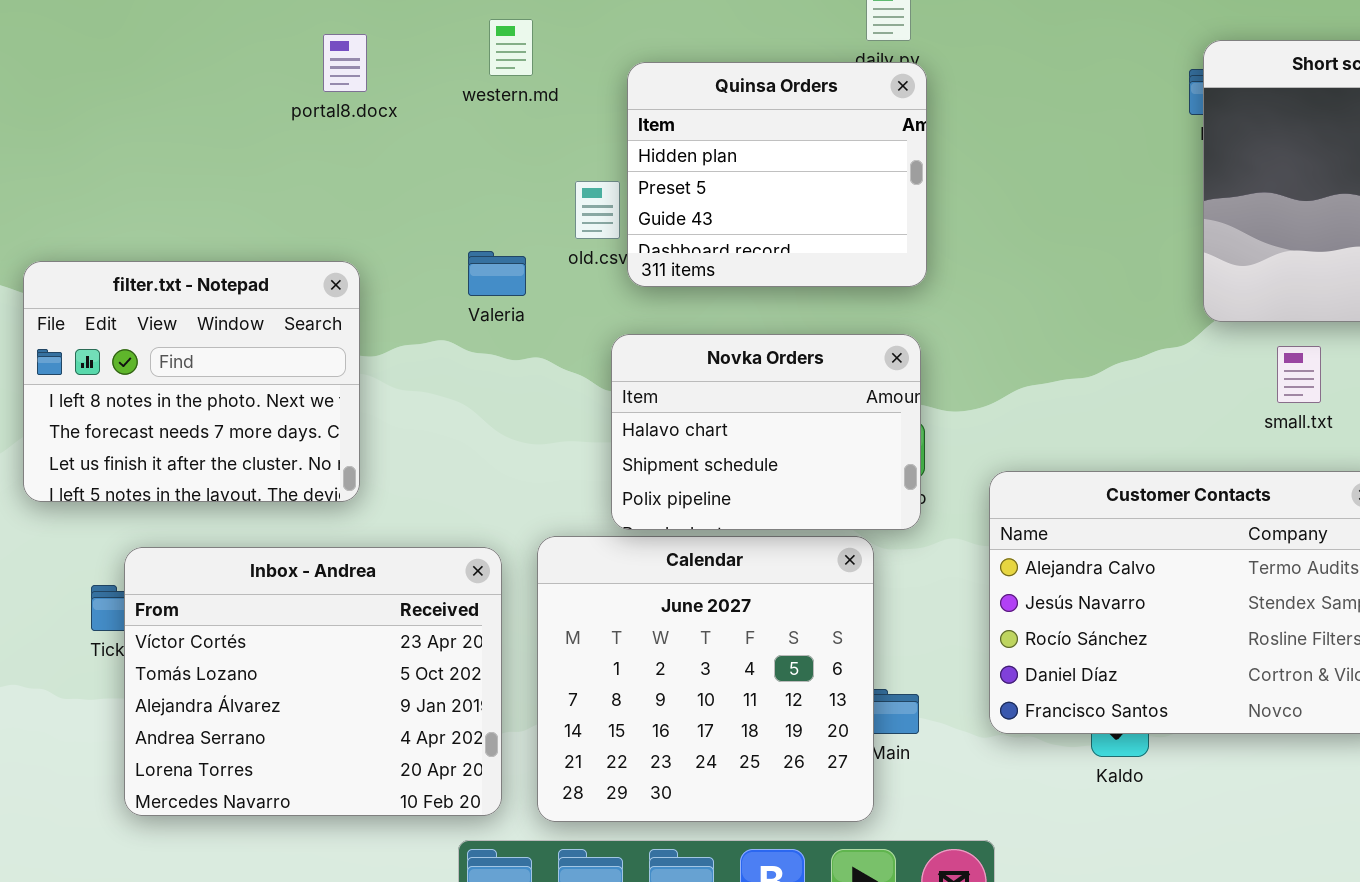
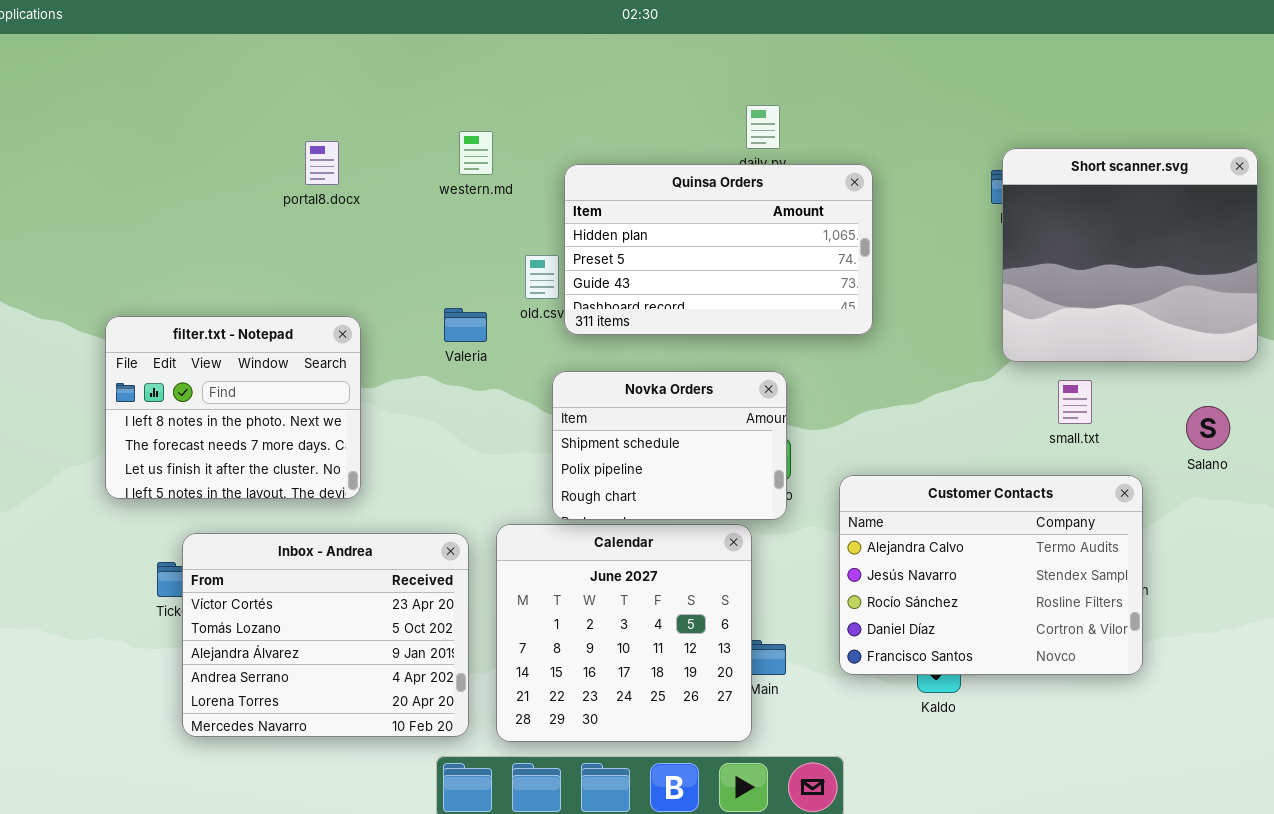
portal8.docx: [323,34,367,92] -> [305,141,339,185], moved
Quinsa Orders: [627,62,927,287] -> [564,164,873,335], resized
Novka Orders: [611,334,921,530] -> [552,371,787,520], scrolled down 1 row

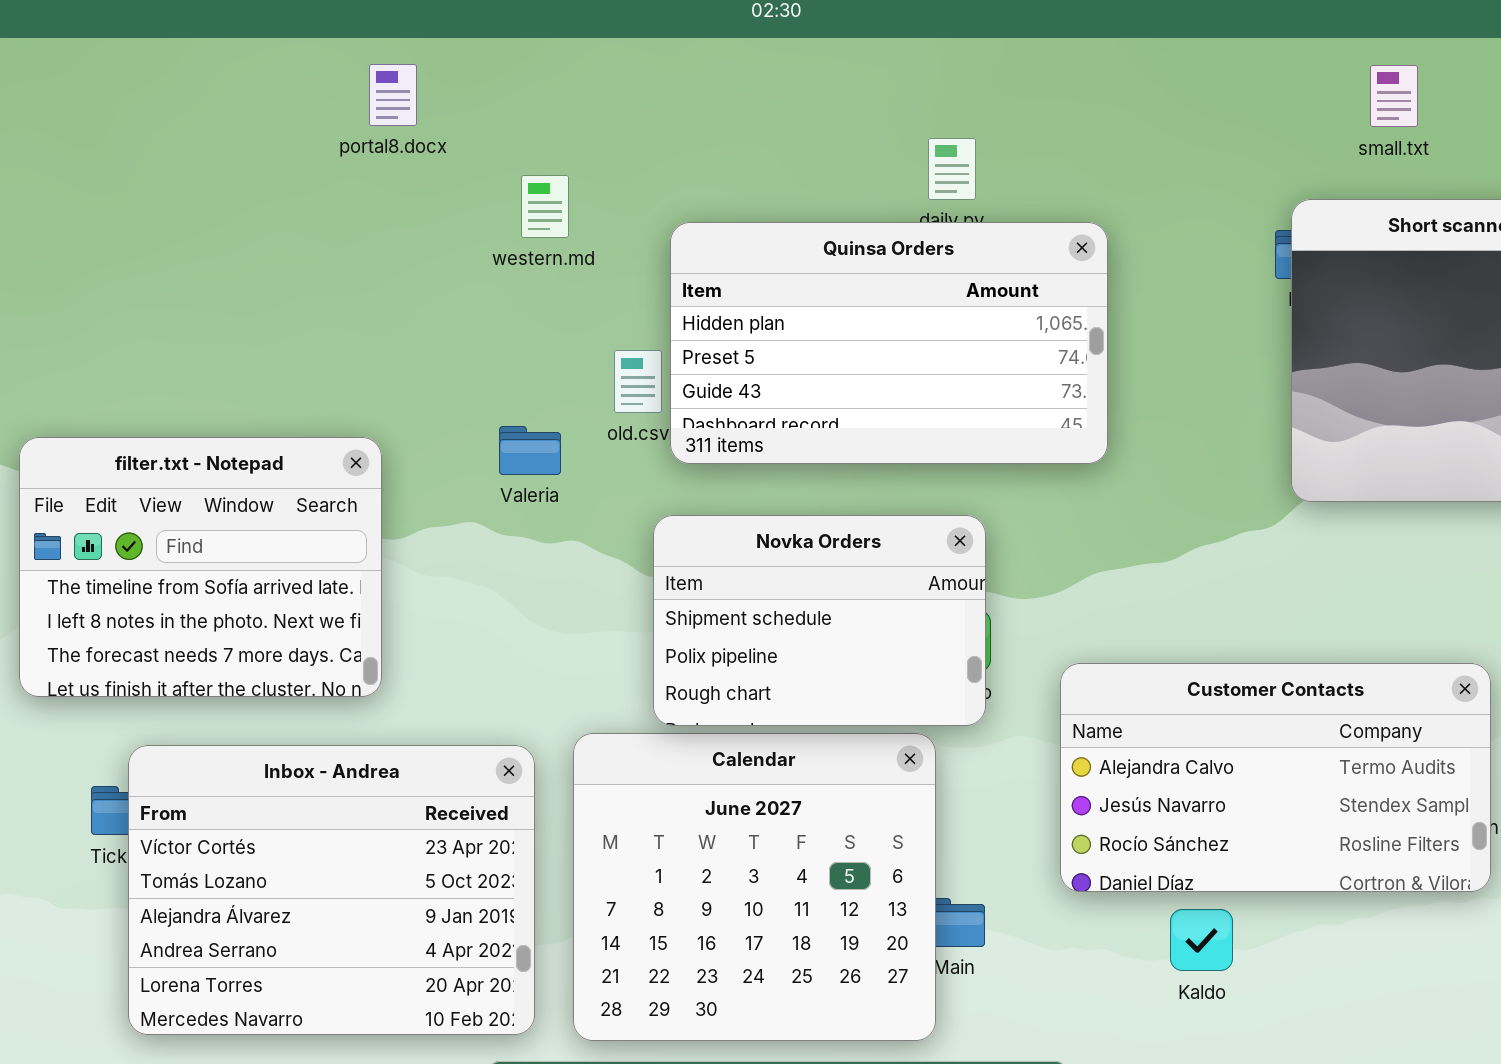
portal8.docx: [305,141,339,185] -> [369,64,417,126], moved
filter.txt - Notepad: [105,316,361,499] -> [19,437,382,697], scrolled up 1 row
small.txt: [1058,380,1092,424] -> [1370,65,1418,127], moved
Customer Contacts: [839,475,1143,675] -> [1060,663,1491,892], resized

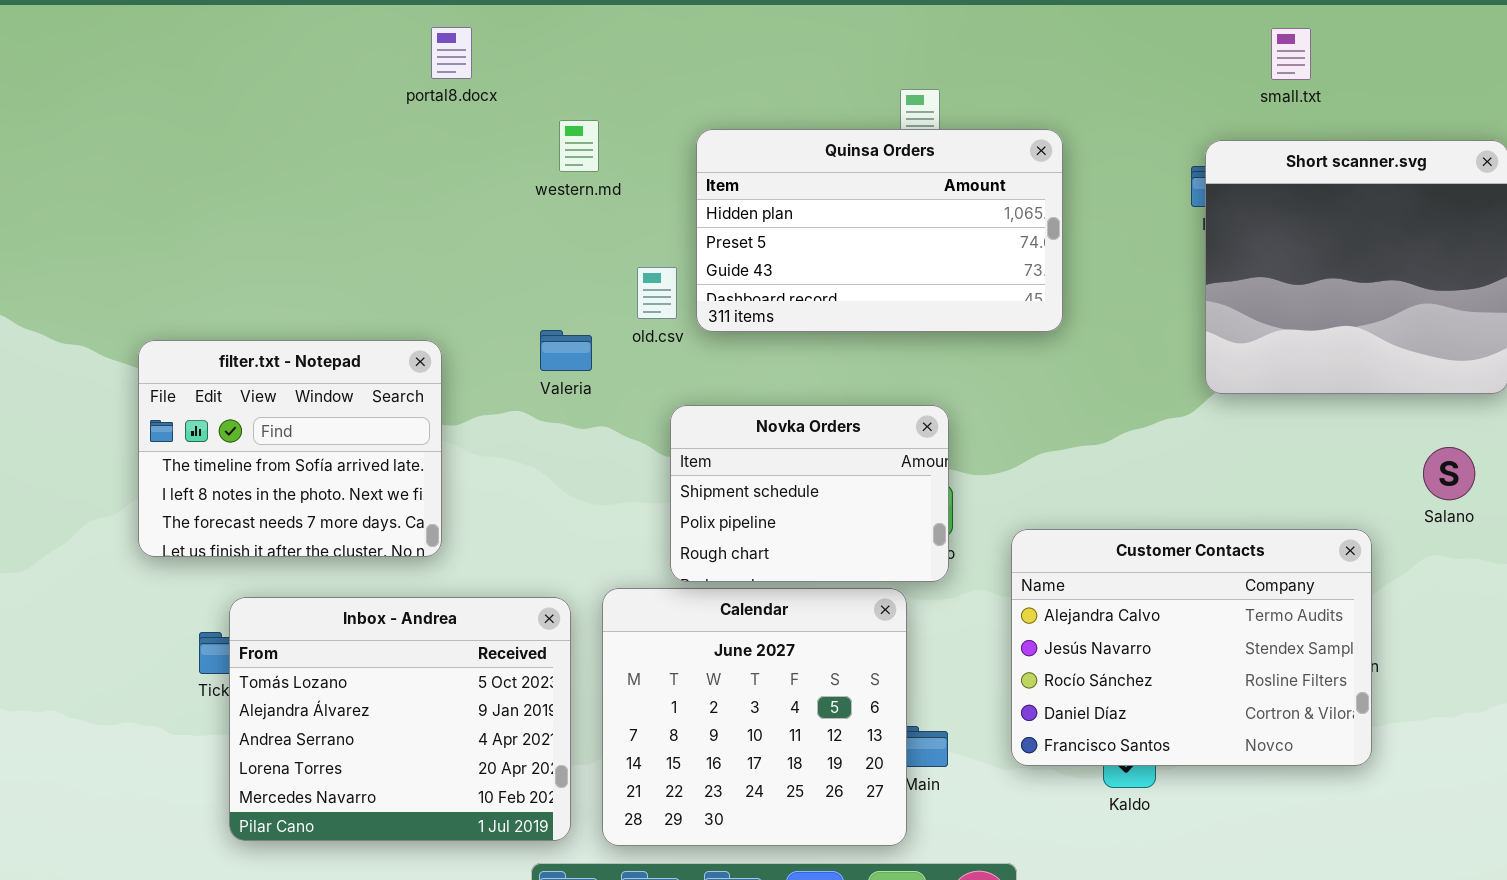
Quinsa Orders: [670,222,1108,464] -> [696,129,1063,332], moved
Customer Contacts: [1060,663,1491,892] -> [1011,529,1372,766], resized
Inbox - Andrea: [128,745,535,1035] -> [229,597,571,841], scrolled down 1 row

